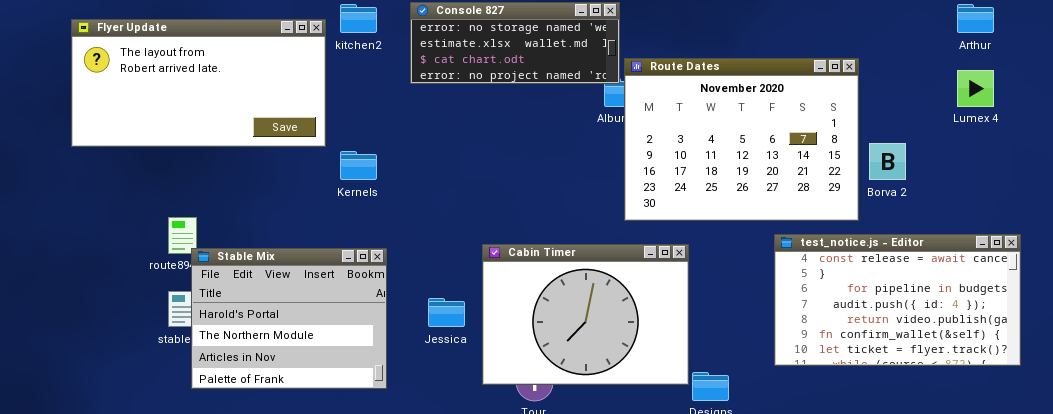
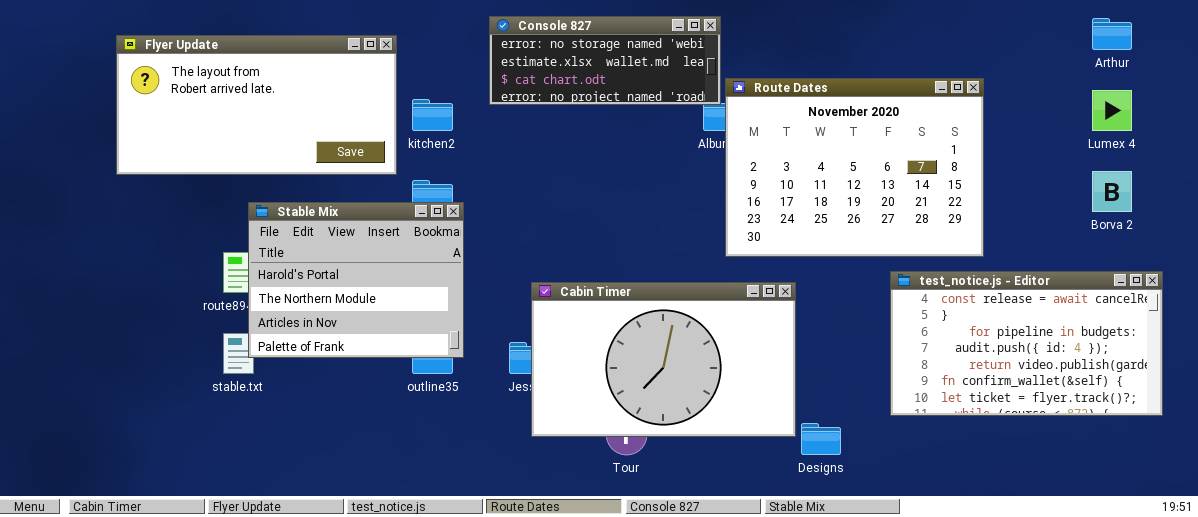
kitchen2: [340,4,377,33] -> [412,99,453,131], moved
Borva 2: [869,143,906,180] -> [1092,171,1132,212], moved
Cabin Timer: [482,244,689,385] -> [531,282,796,437], resized
Stable Mix: [191,248,387,389] -> [248,202,464,358], moved

